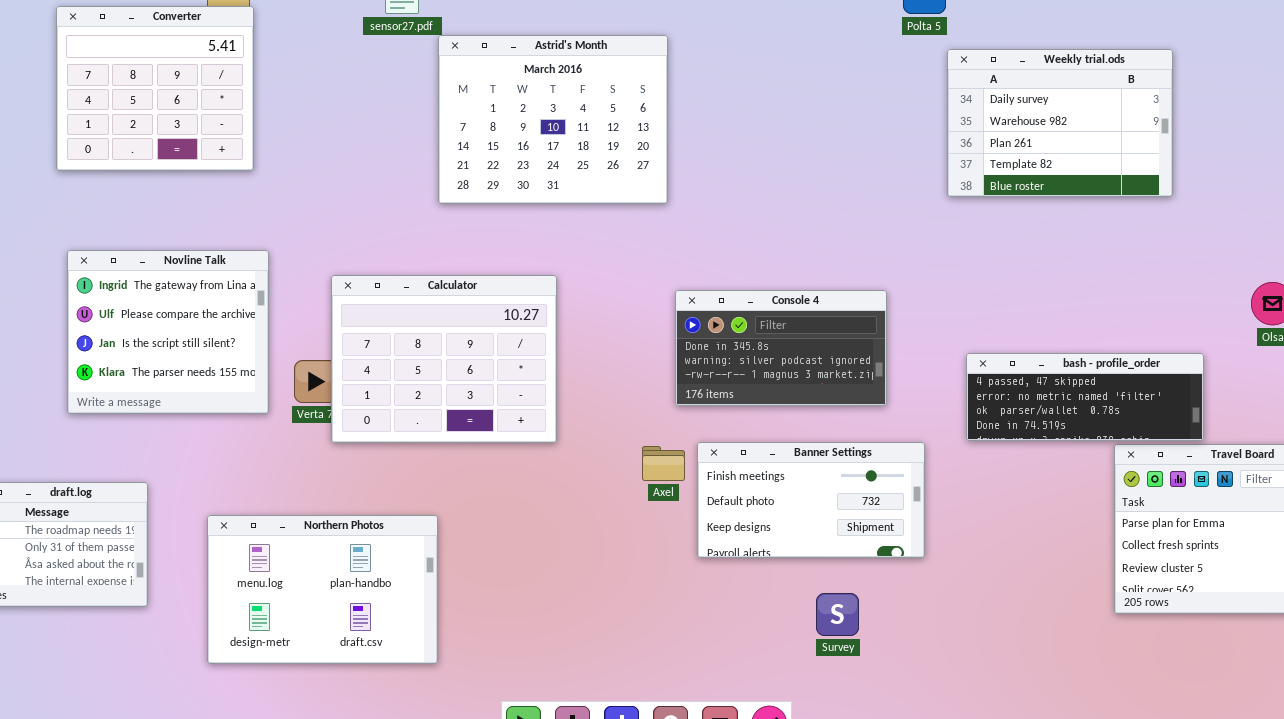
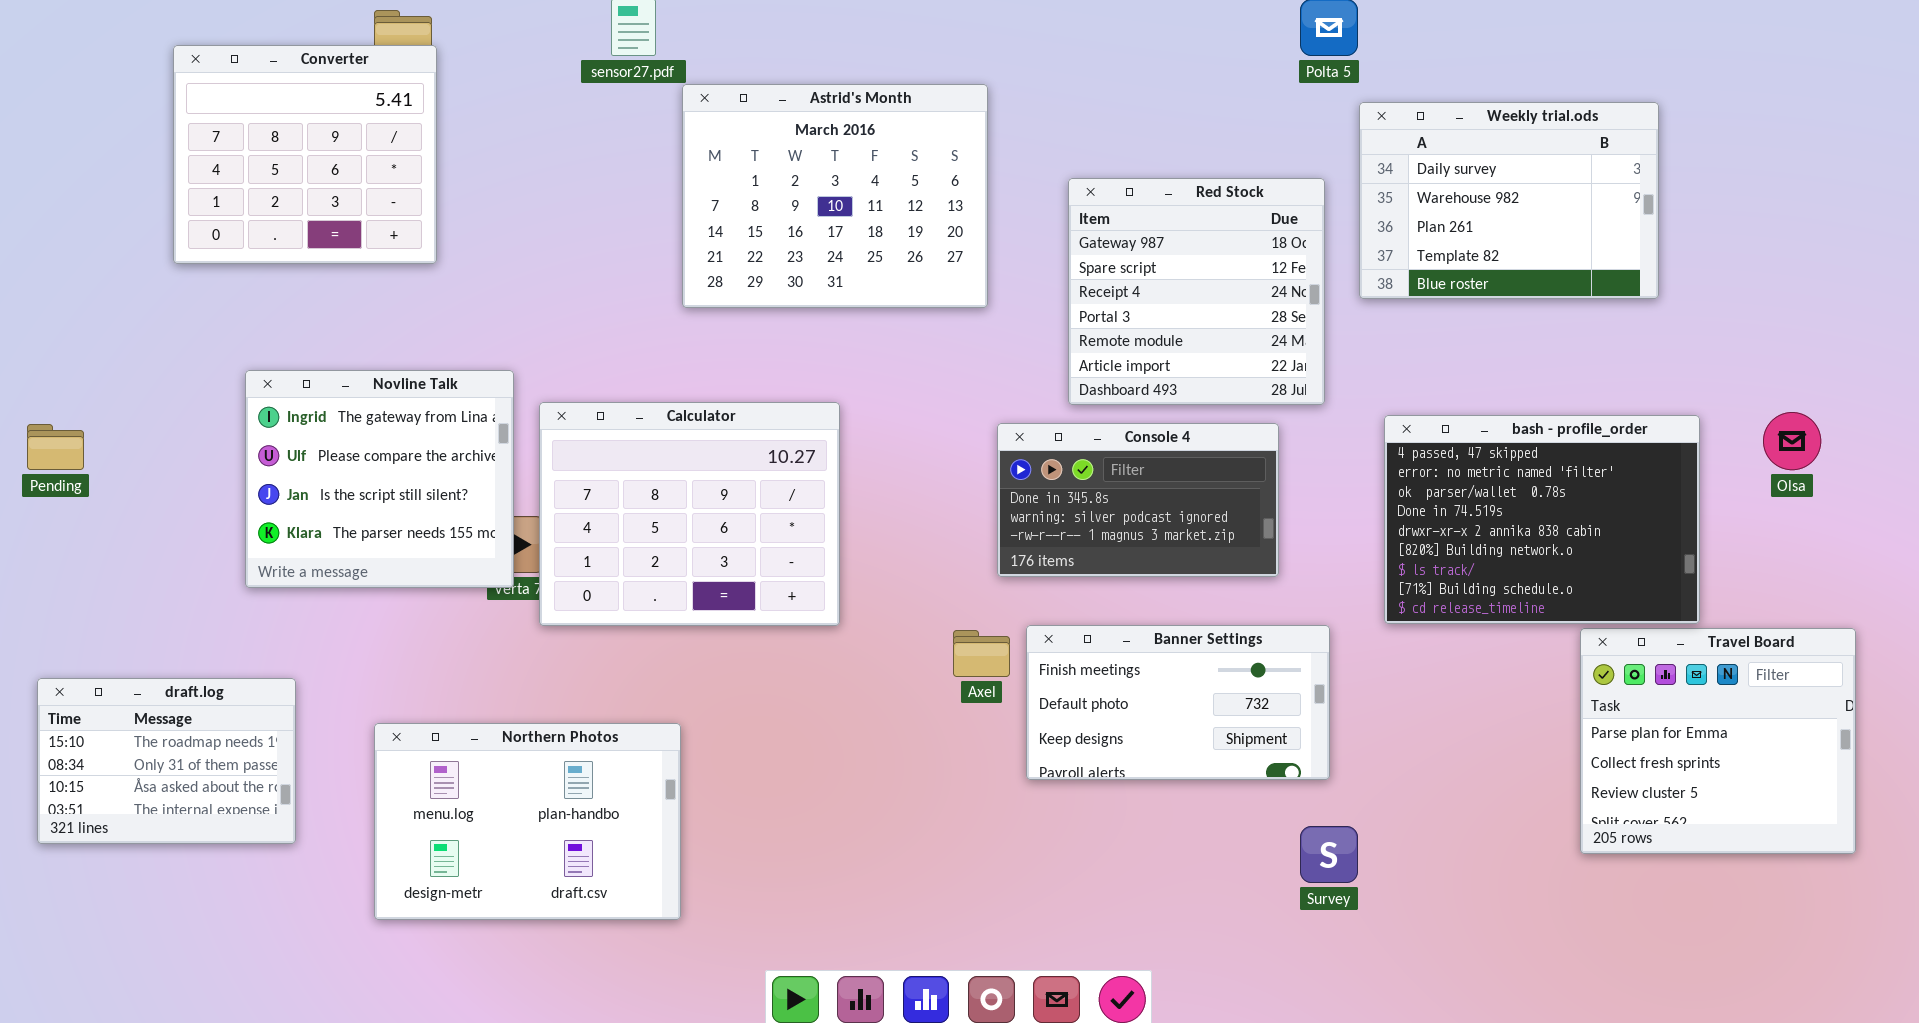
Red Stock: none -> [1068,178,1325,405], opened
Novline Talk: [67,250,269,414] -> [245,370,514,588], moved
bash - profile_order: [966,353,1204,441] -> [1384,415,1700,624], resized
Survey: [816,593,859,636] -> [1300,826,1358,883], moved

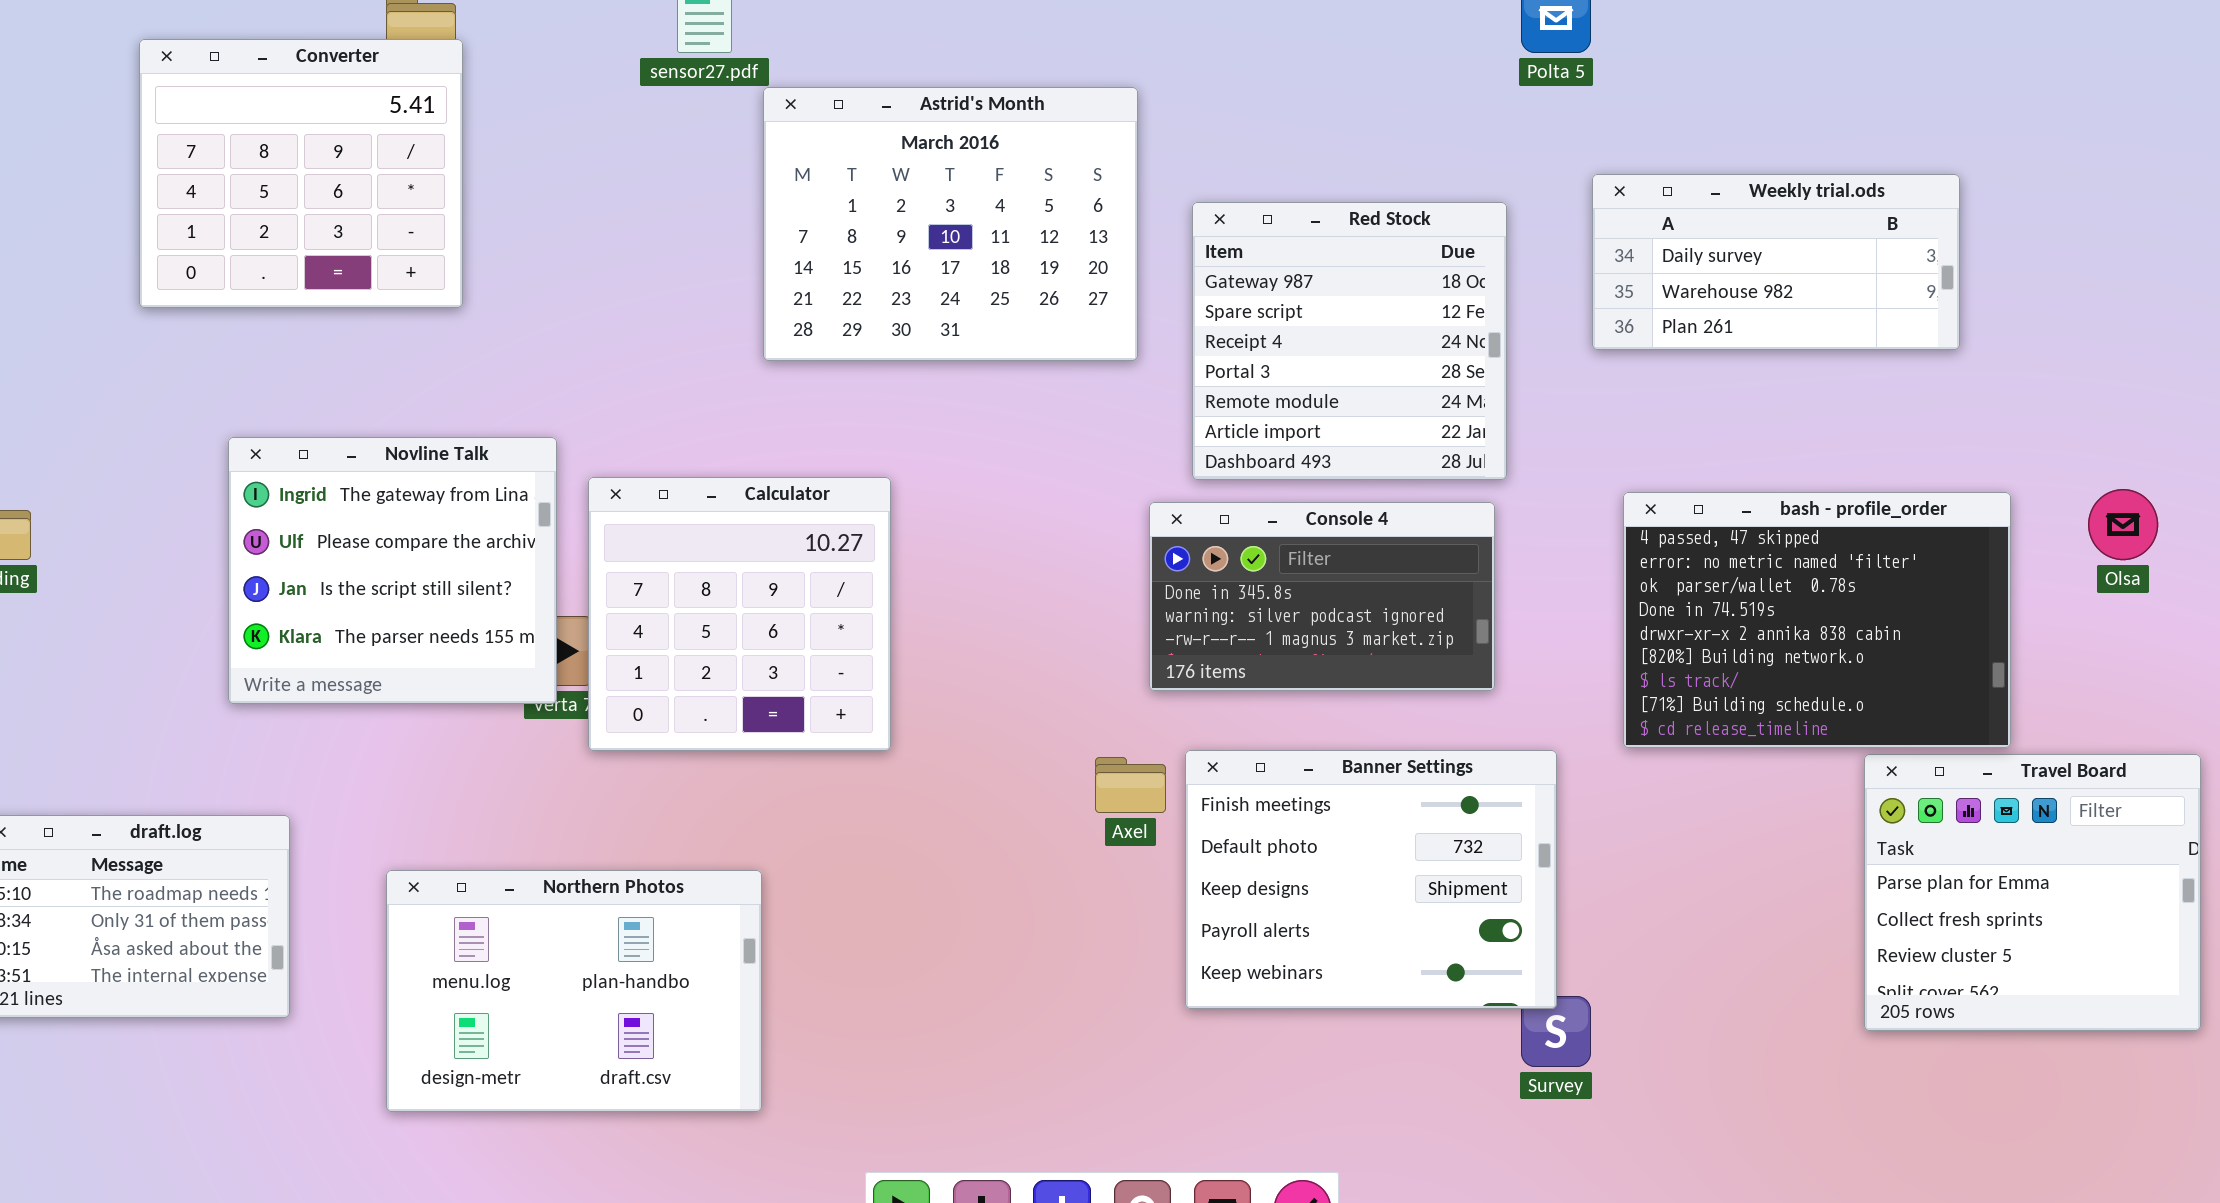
Weekly trial.ods: [1359,102,1659,299] -> [1592,174,1960,350], resized
Red Stock: [1068,178,1325,405] -> [1192,202,1507,480], moved
Calculator: [539,402,840,626] -> [588,477,891,751], resized
Banner Settings: [1026,625,1330,780] -> [1185,750,1557,1009], resized

